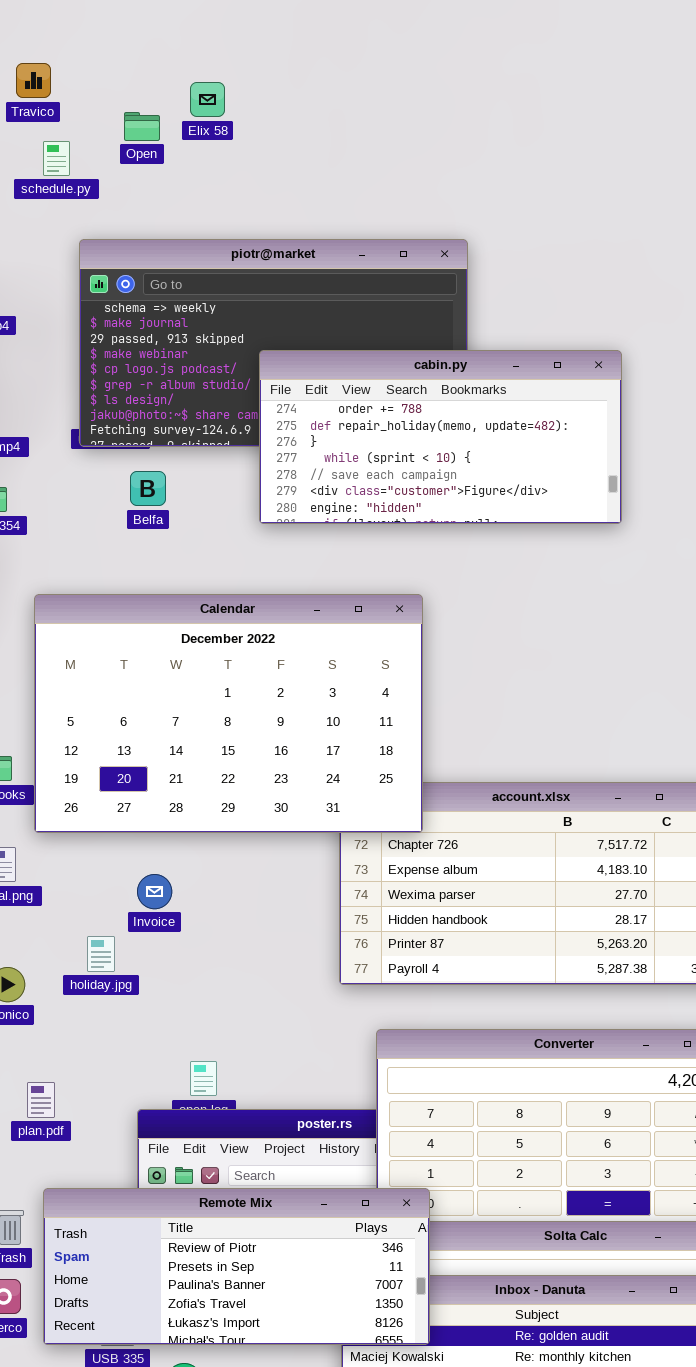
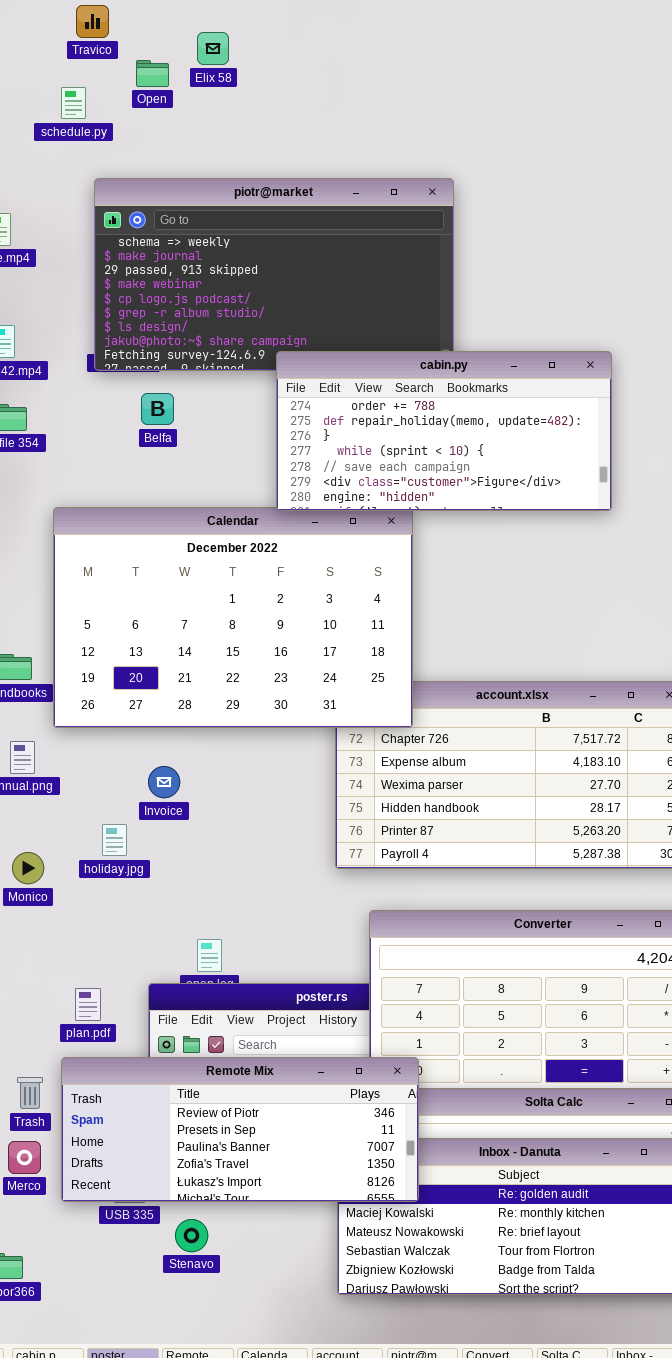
Travico: [16,63,51,98] -> [76,5,109,38], moved
cabin.py: [259,350,622,524] -> [276,351,612,511], moved
plan.pdf: [27,1082,55,1118] -> [75,988,101,1021], moved

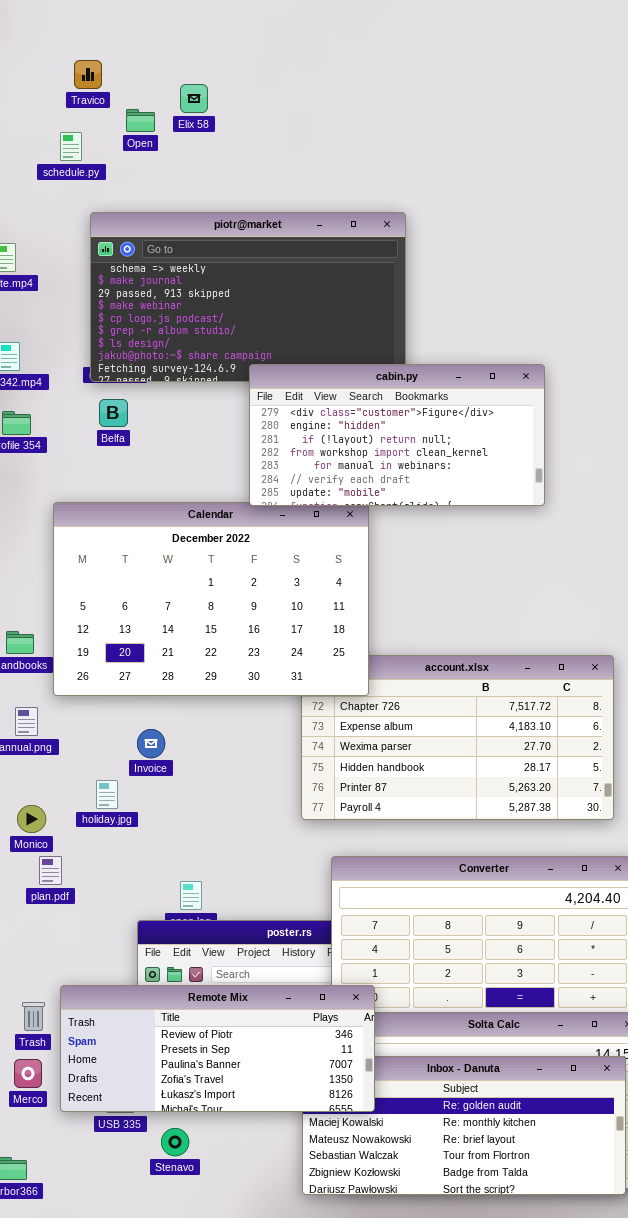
cabin.py: [276,351,612,511] -> [249,364,545,506], scrolled down 5 rows
Belfa: [141,393,174,425] -> [99,399,128,427], moved
plan.pdf: [75,988,101,1021] -> [39,856,62,885], moved

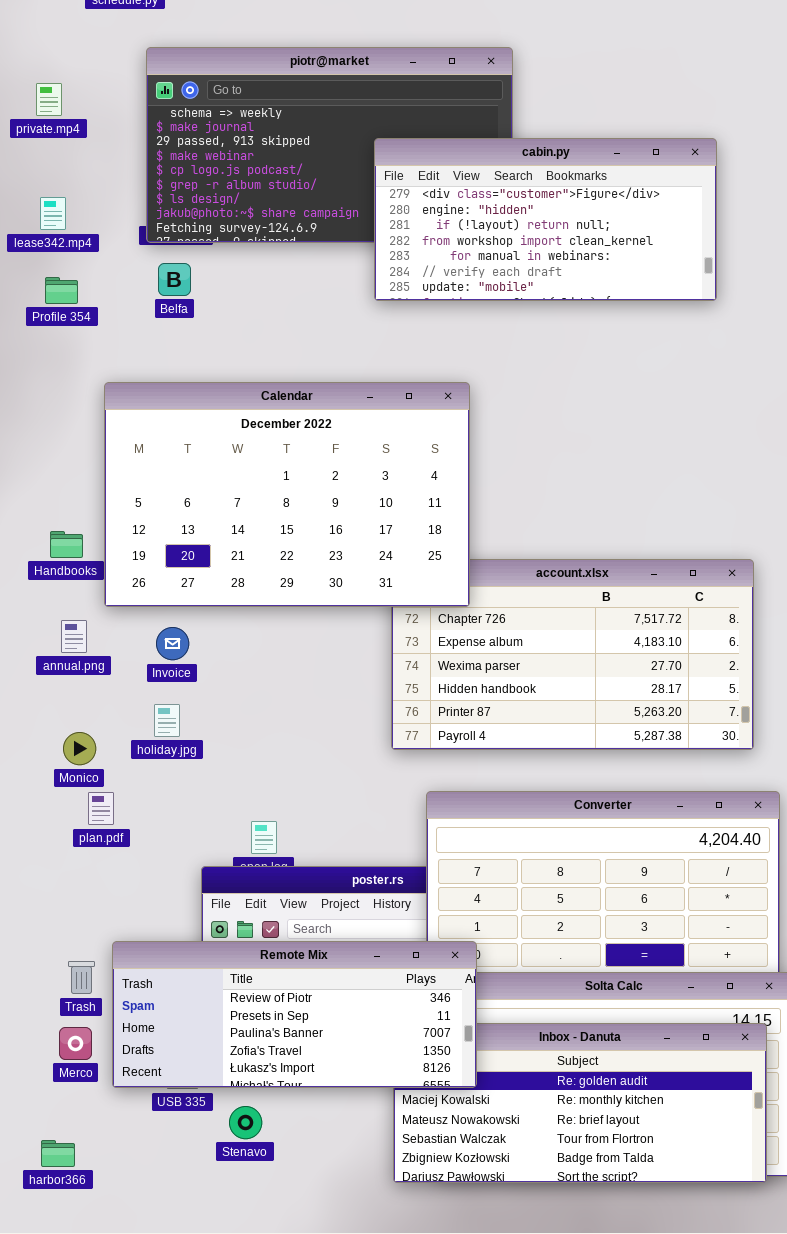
cabin.py: [249,364,545,506] -> [374,138,717,301], moved
Invoice: [137,729,165,758] -> [156,627,189,660], moved

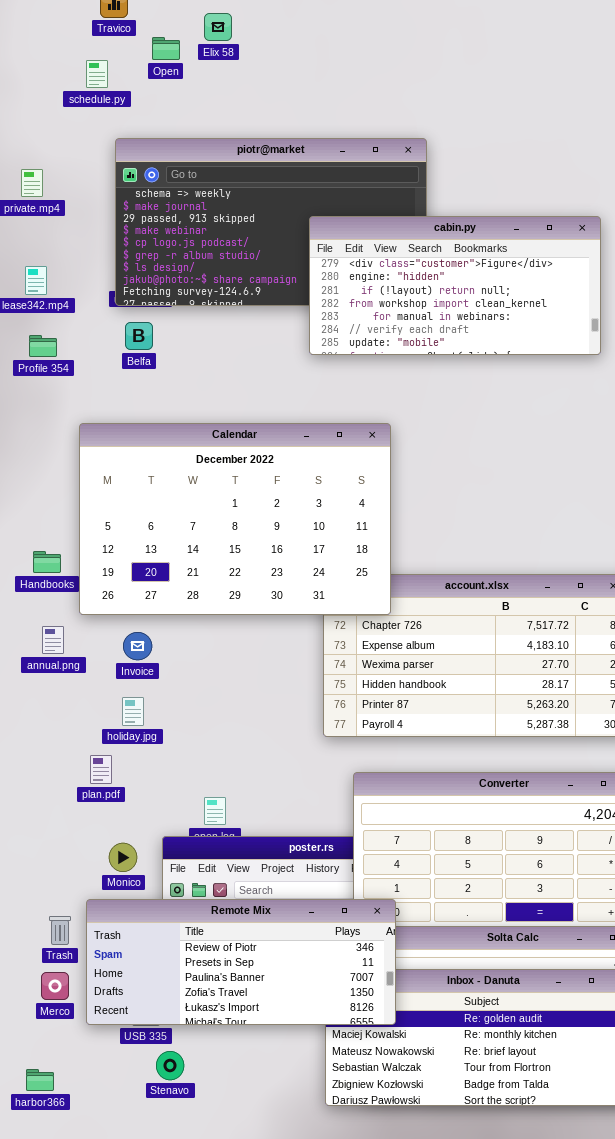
Monico: [63,732,96,765] -> [109,843,137,872], moved
plan.pdf: [88,792,114,825] -> [90,755,112,784], moved
Stenavo: [229,1106,262,1139] -> [156,1051,184,1080], moved

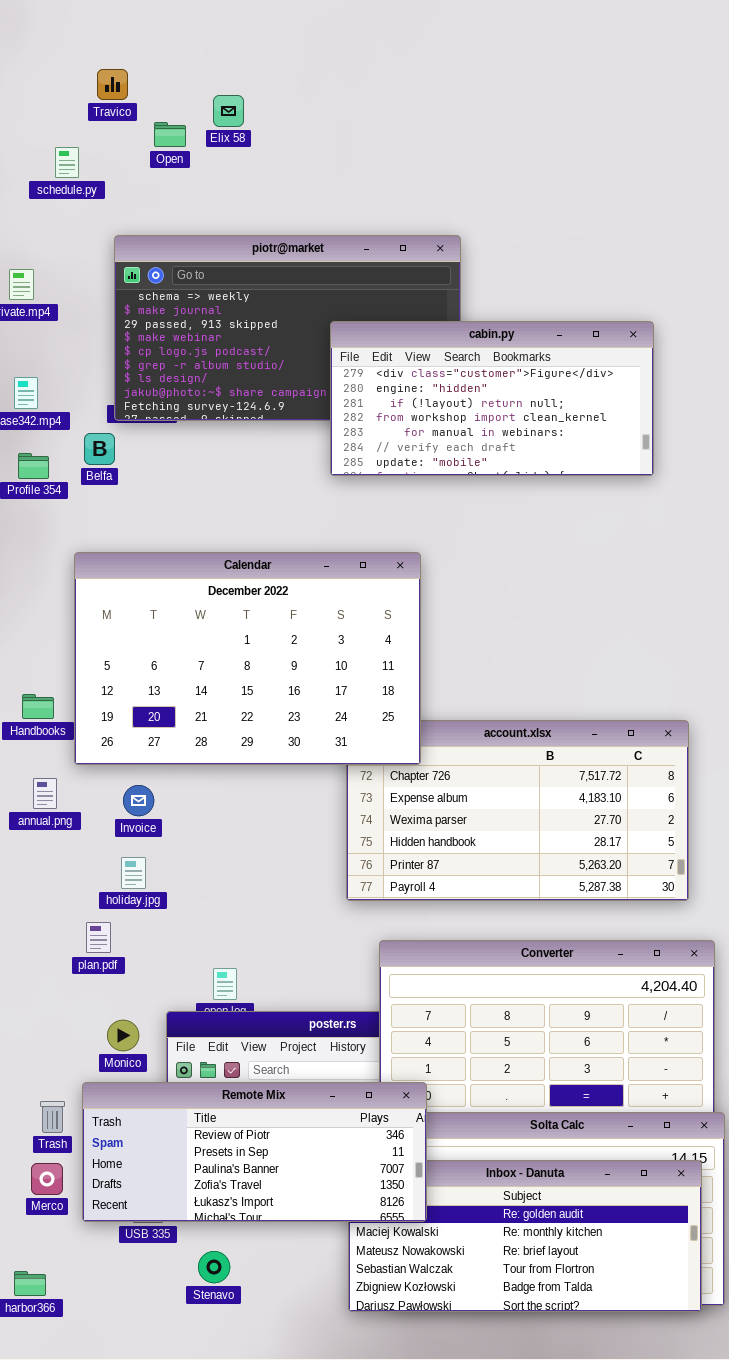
schedule.py: [86,60,108,88] -> [55,147,79,178], moved
Belfa: [125,322,153,350] -> [84,433,115,465], moved
Stenavo: [156,1051,184,1080] -> [198,1251,230,1283], moved

